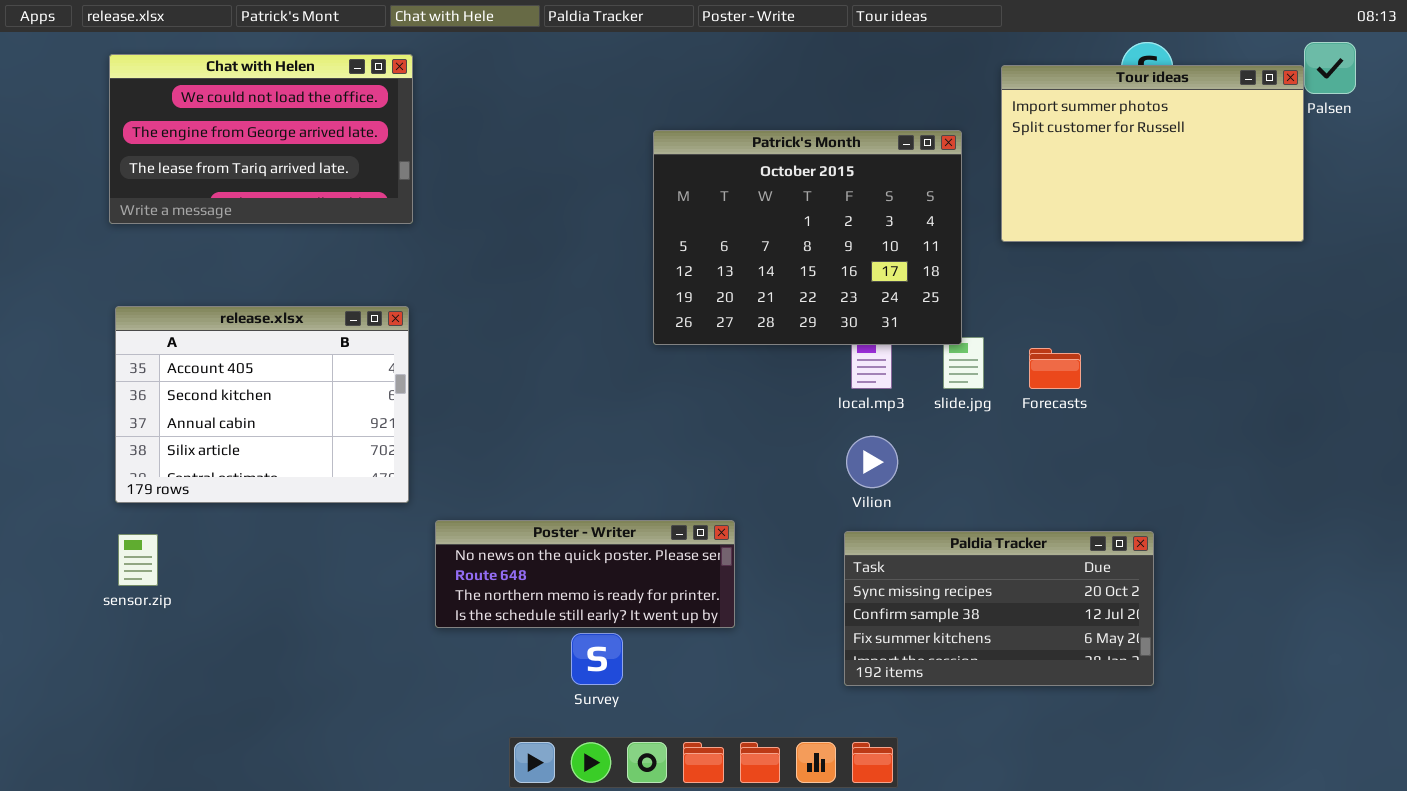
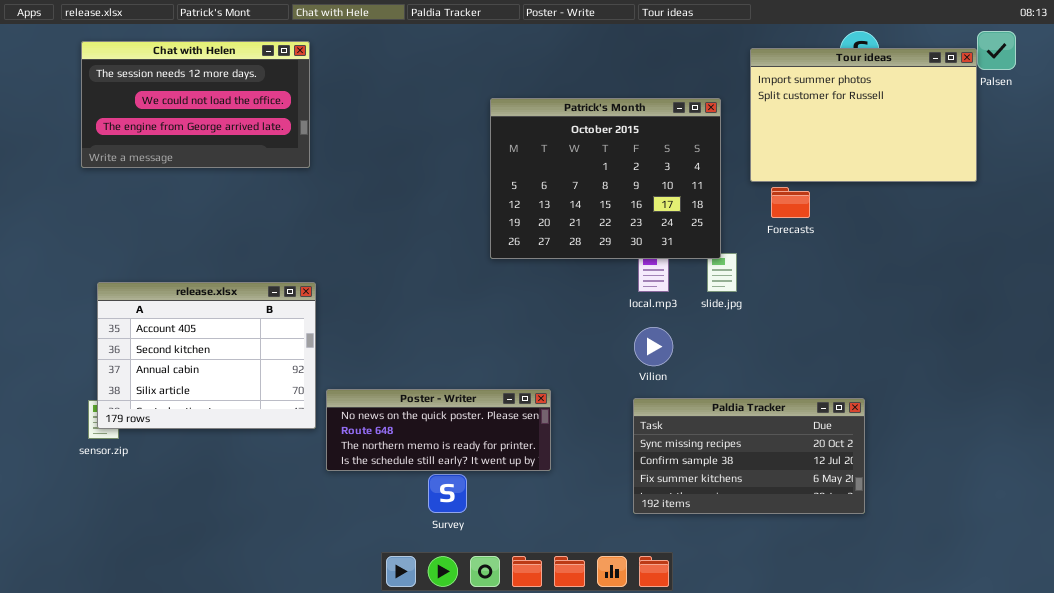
Chat with Helen: [109,54,413,224] -> [81,41,310,168], scrolled up 1 row
release.xlsx: [115,306,409,503] -> [97,282,316,429], moved
Forecasts: [1029,348,1081,389] -> [771,187,810,218], moved

